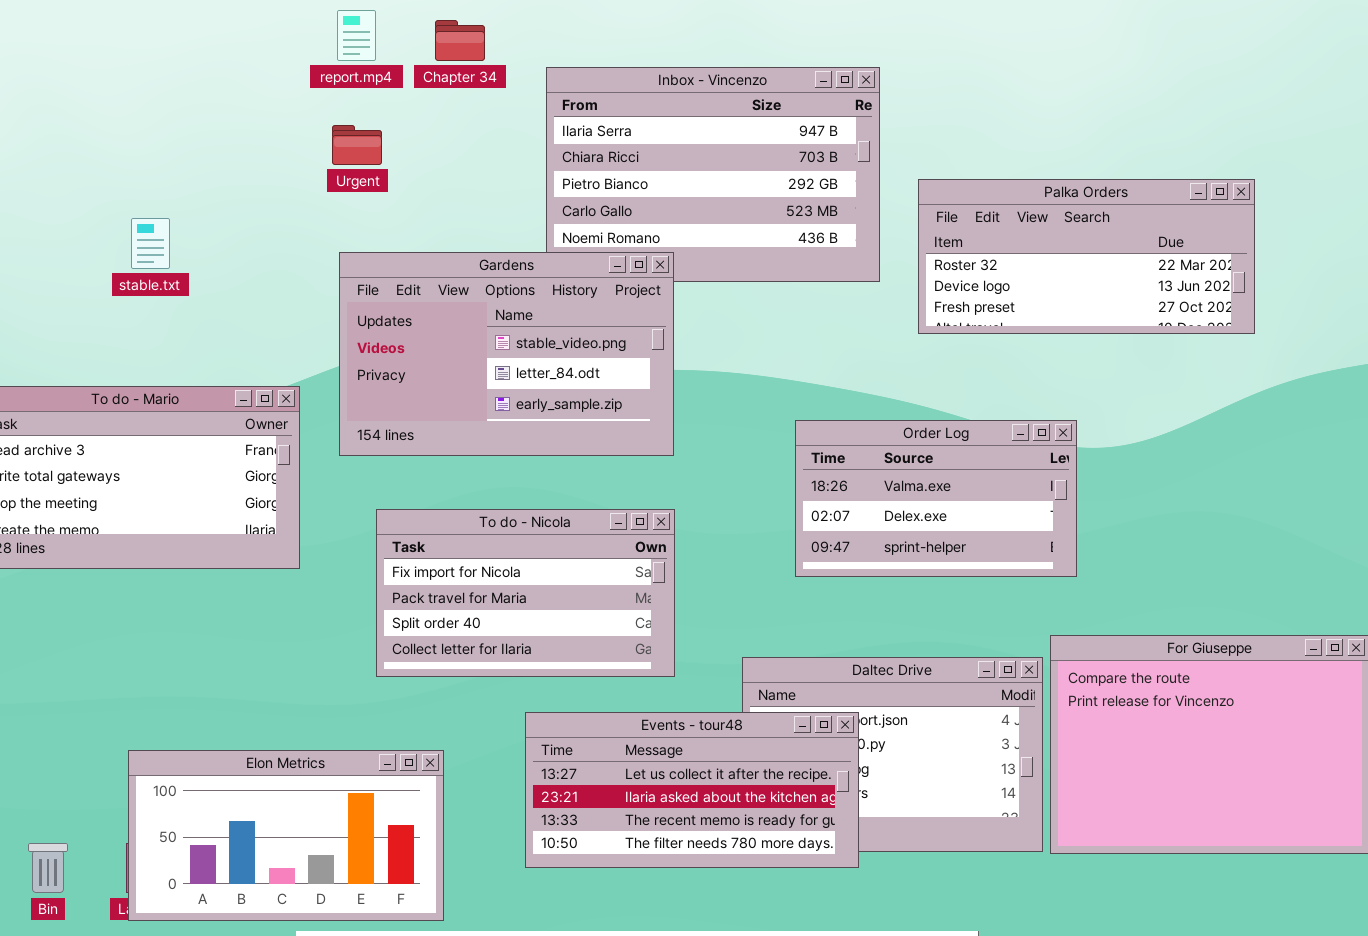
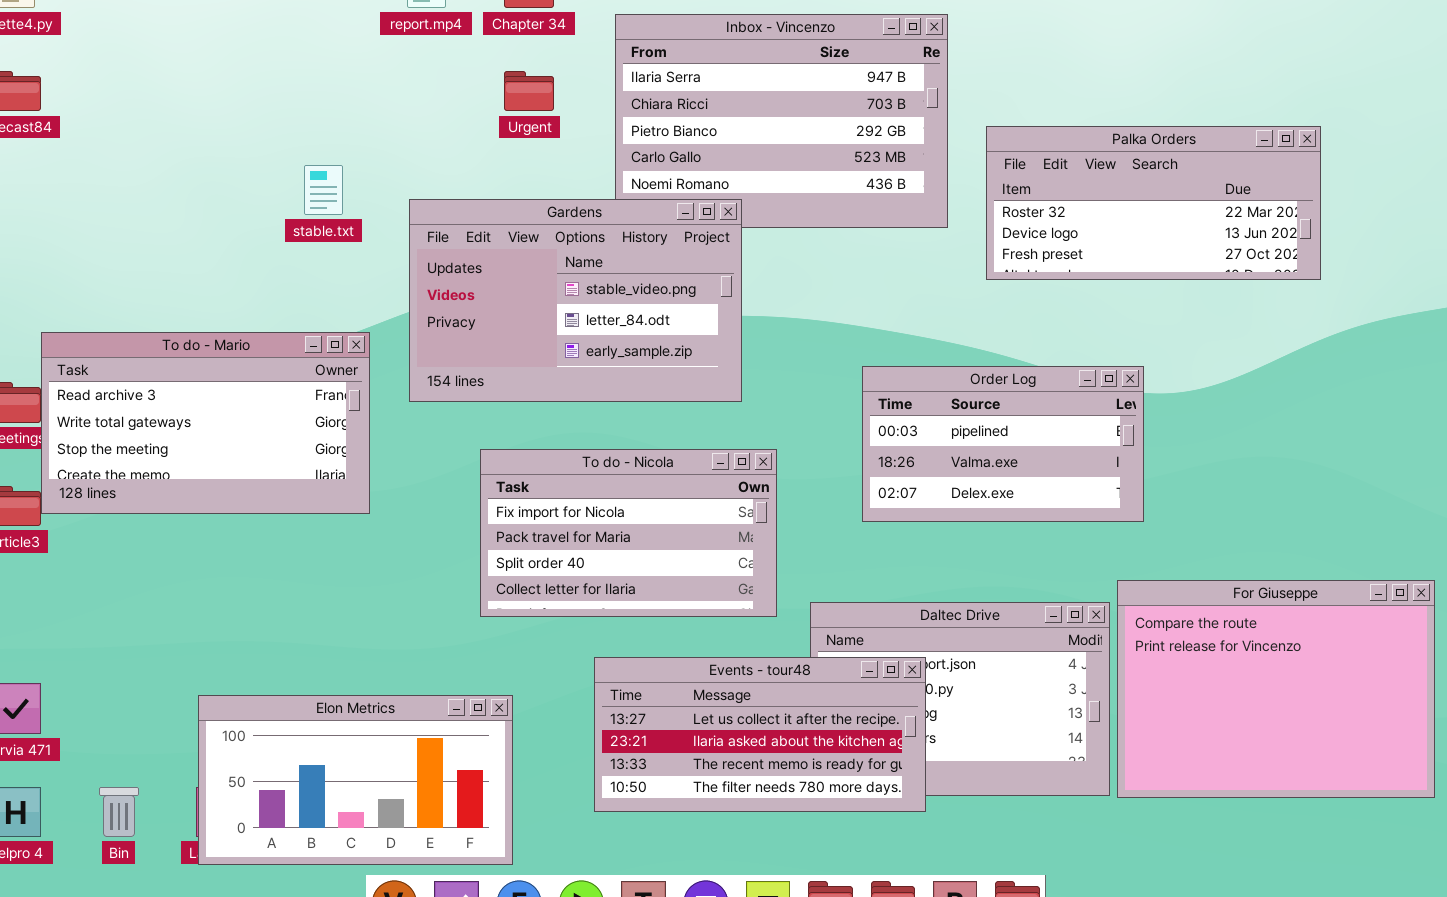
Urgent: [332,125,382,165] -> [504,71,554,111], moved
stable.txt: [131,218,170,269] -> [304,165,343,215], moved
Order Log: [795,420,1077,577] -> [862,366,1144,522], scrolled up 1 row
To do - Nicola: [376,509,675,677] -> [480,449,777,617], moved

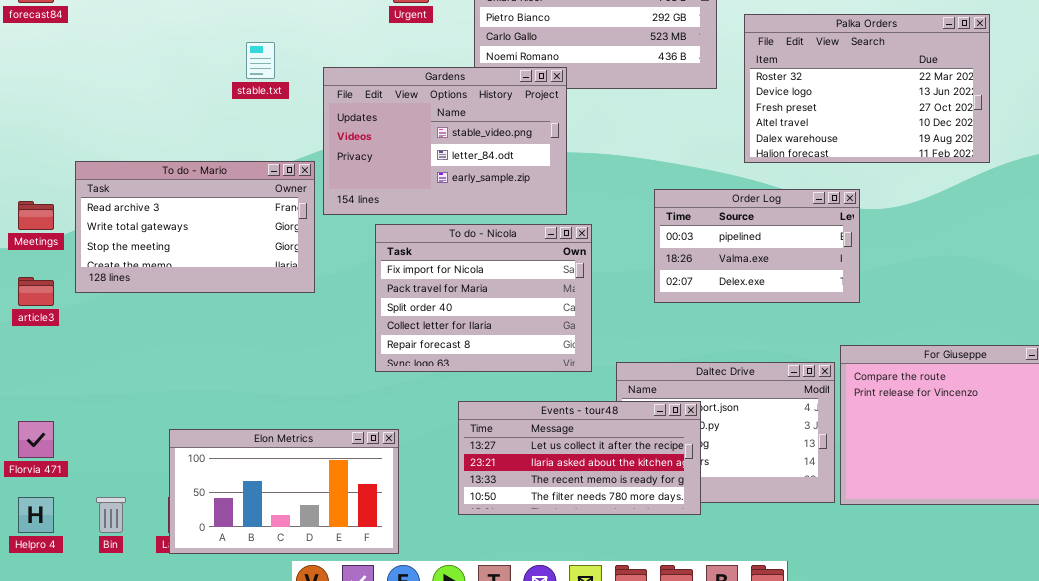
Palka Orders: [986,126,1321,280] -> [744,14,990,163], resized
To do - Mario: [41,332,370,514] -> [75,161,315,293], moved
To do - Nicola: [480,449,777,617] -> [375,224,592,372], resized

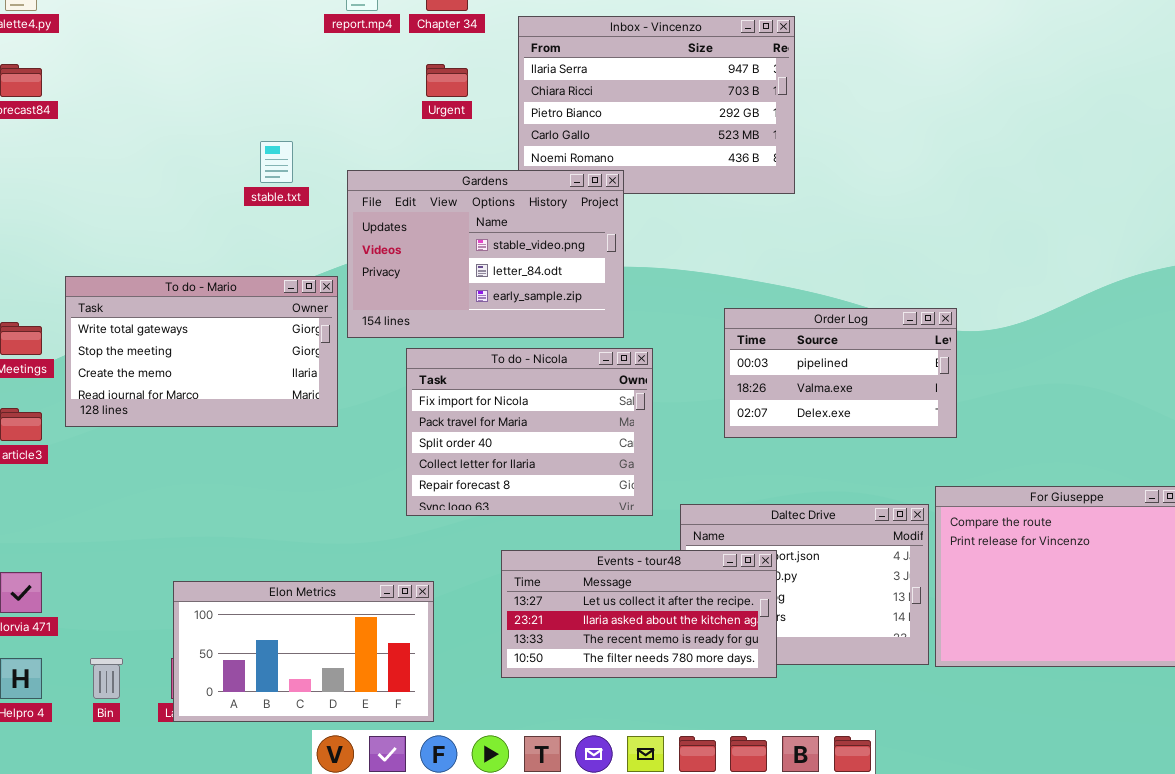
Palka Orders: [744,14,990,163] -> none, closed
To do - Mario: [75,161,315,293] -> [65,276,338,427], scrolled down 1 row

